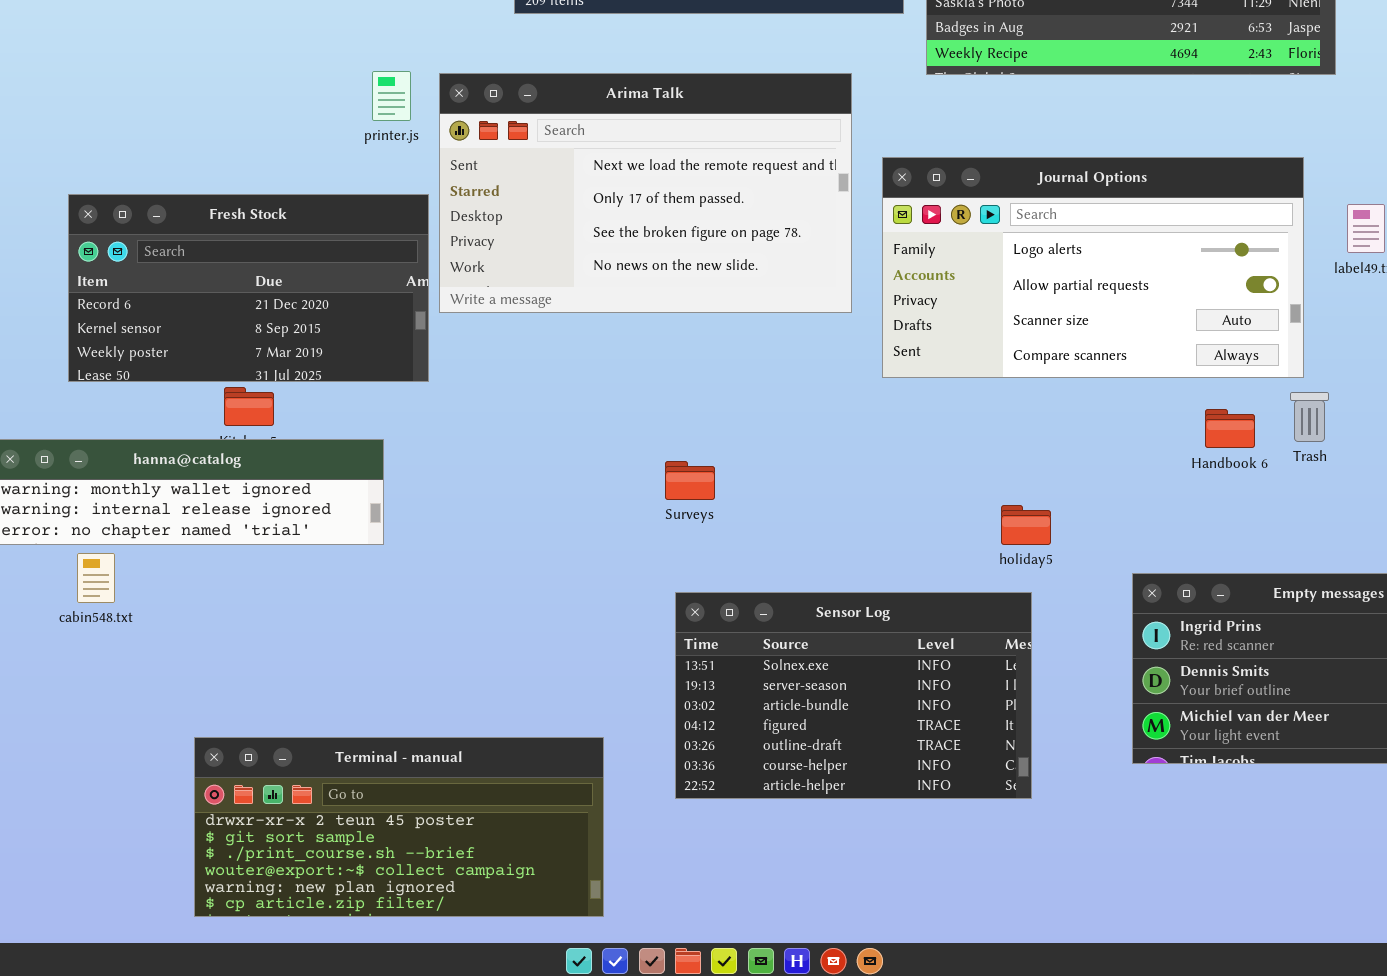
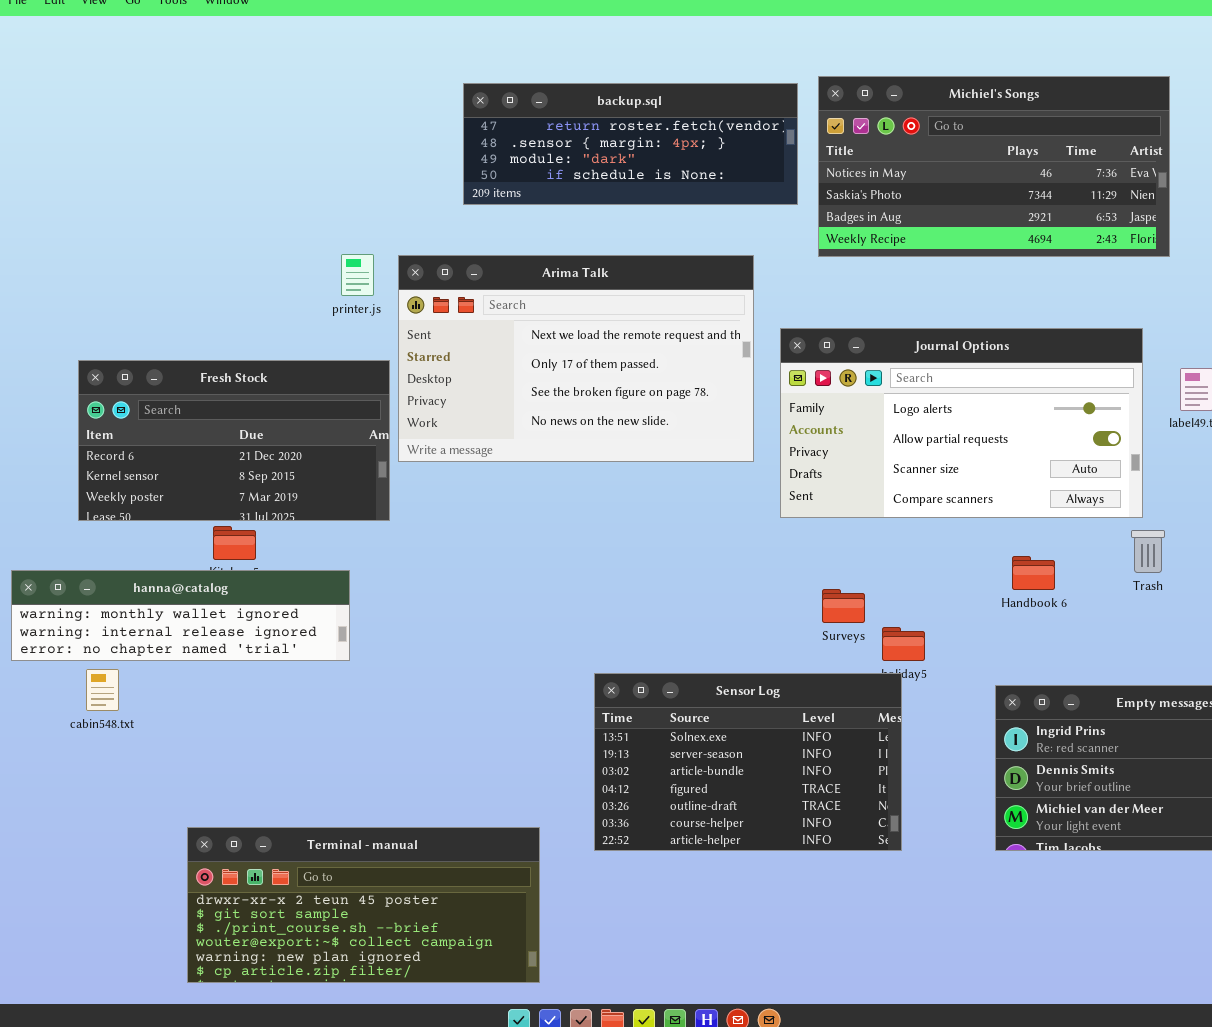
Handbook 6: [1205,409,1255,448] -> [1012,556,1055,590], moved
Surveys: [665,461,715,500] -> [822,589,865,623], moved
Sensor Log: [675,592,1032,799] -> [594,673,902,851], moved

